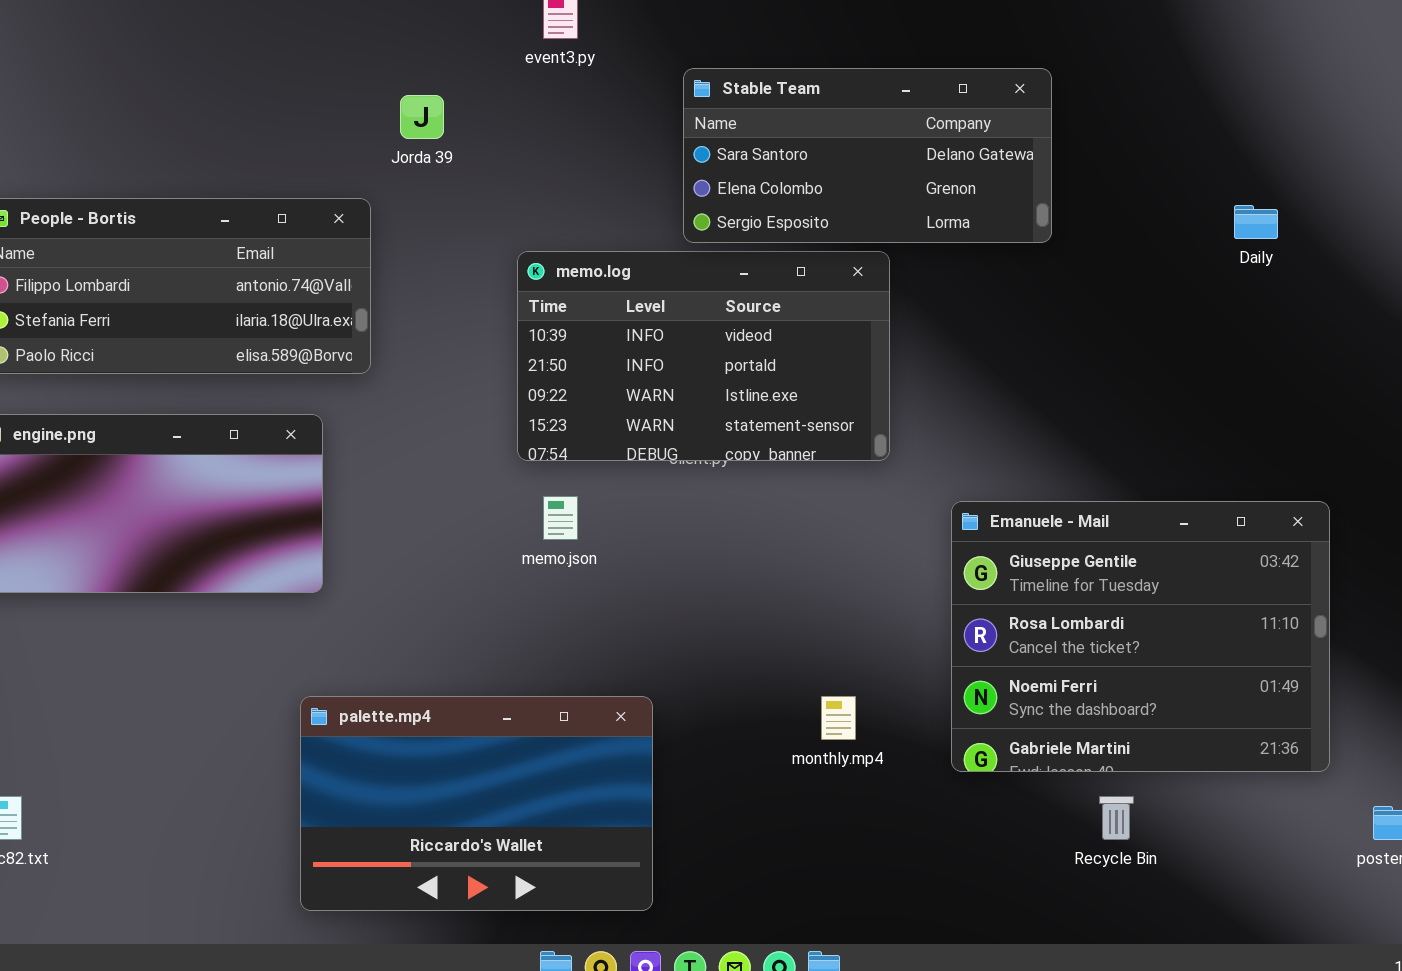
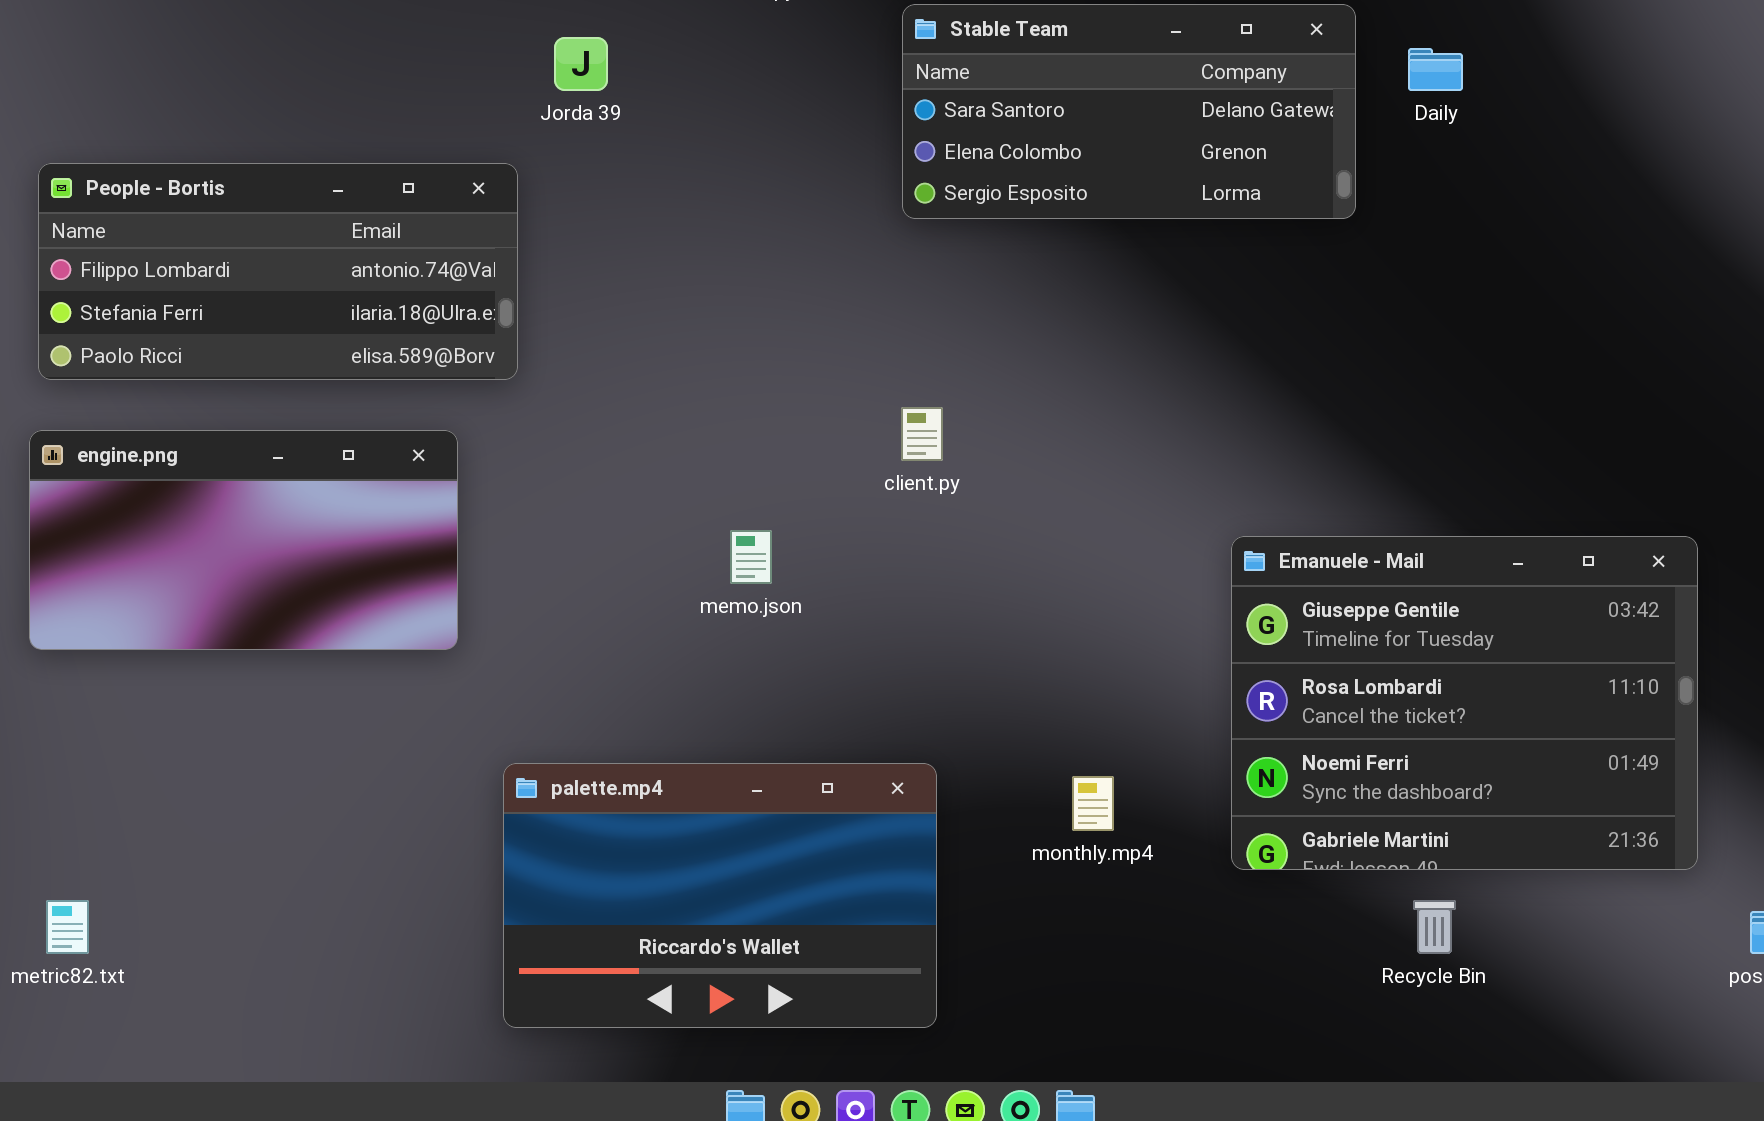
Daily: [1234,205,1278,239] -> [1408,48,1463,91], moved
memo.log: [517,251,890,461] -> none, closed
palette.mp4: [300,696,653,911] -> [503,763,937,1028], moved

